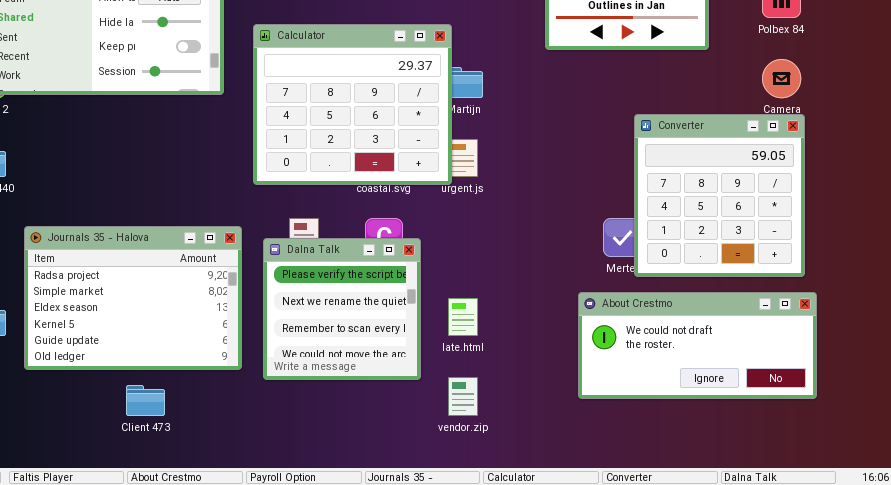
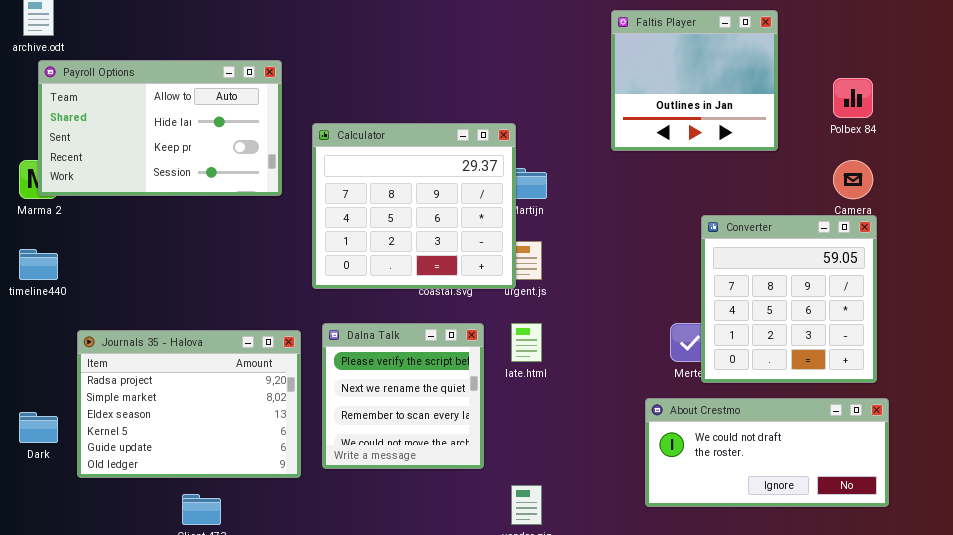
Dalna Talk: [263,238,421,380] -> [322,323,484,469], moved
late.html: [448,298,478,336] -> [511,323,542,362], moved

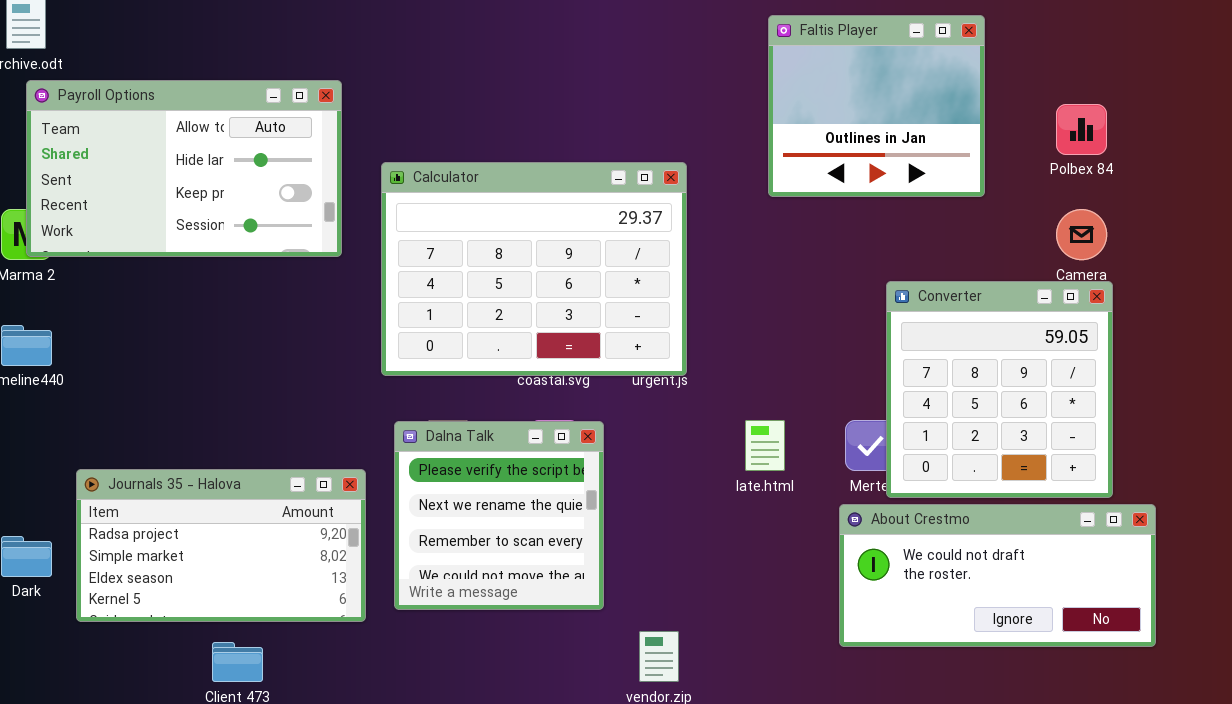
Calculator: [312,123,516,289] -> [381,162,687,376], resized
late.html: [511,323,542,362] -> [745,420,785,471], moved
Journals 35 - Halova: [77,330,301,478] -> [76,469,366,622], resized
About Crestmo: [645,398,889,507] -> [839,504,1156,647], moved

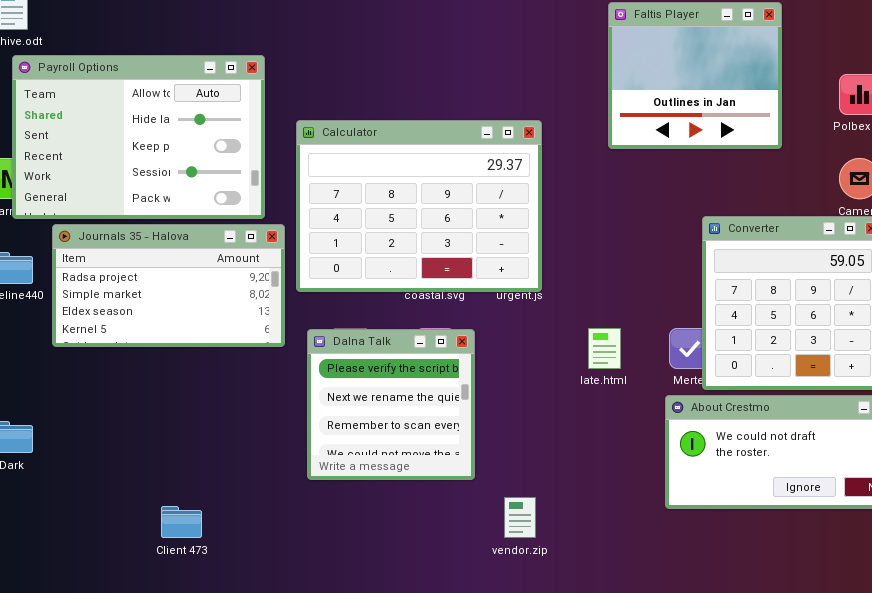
Payroll Options: [26,80,342,257] -> [12,55,265,219], resized
Journals 35 - Halova: [76,469,366,622] -> [52,224,285,347], moved

